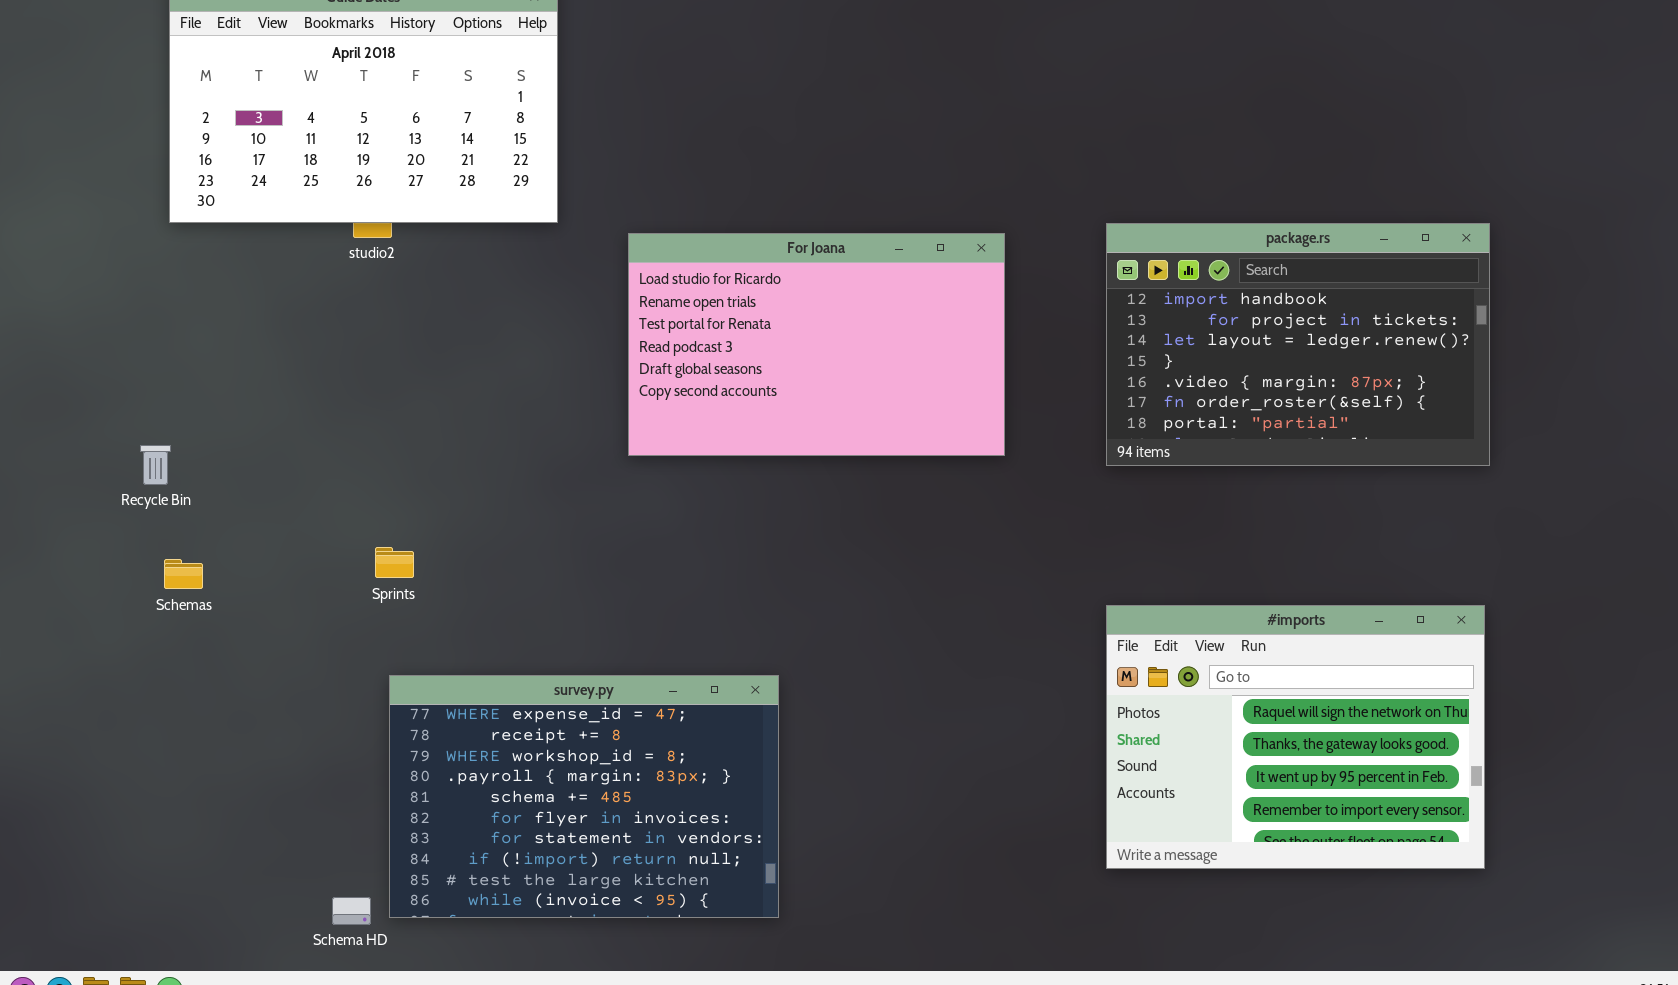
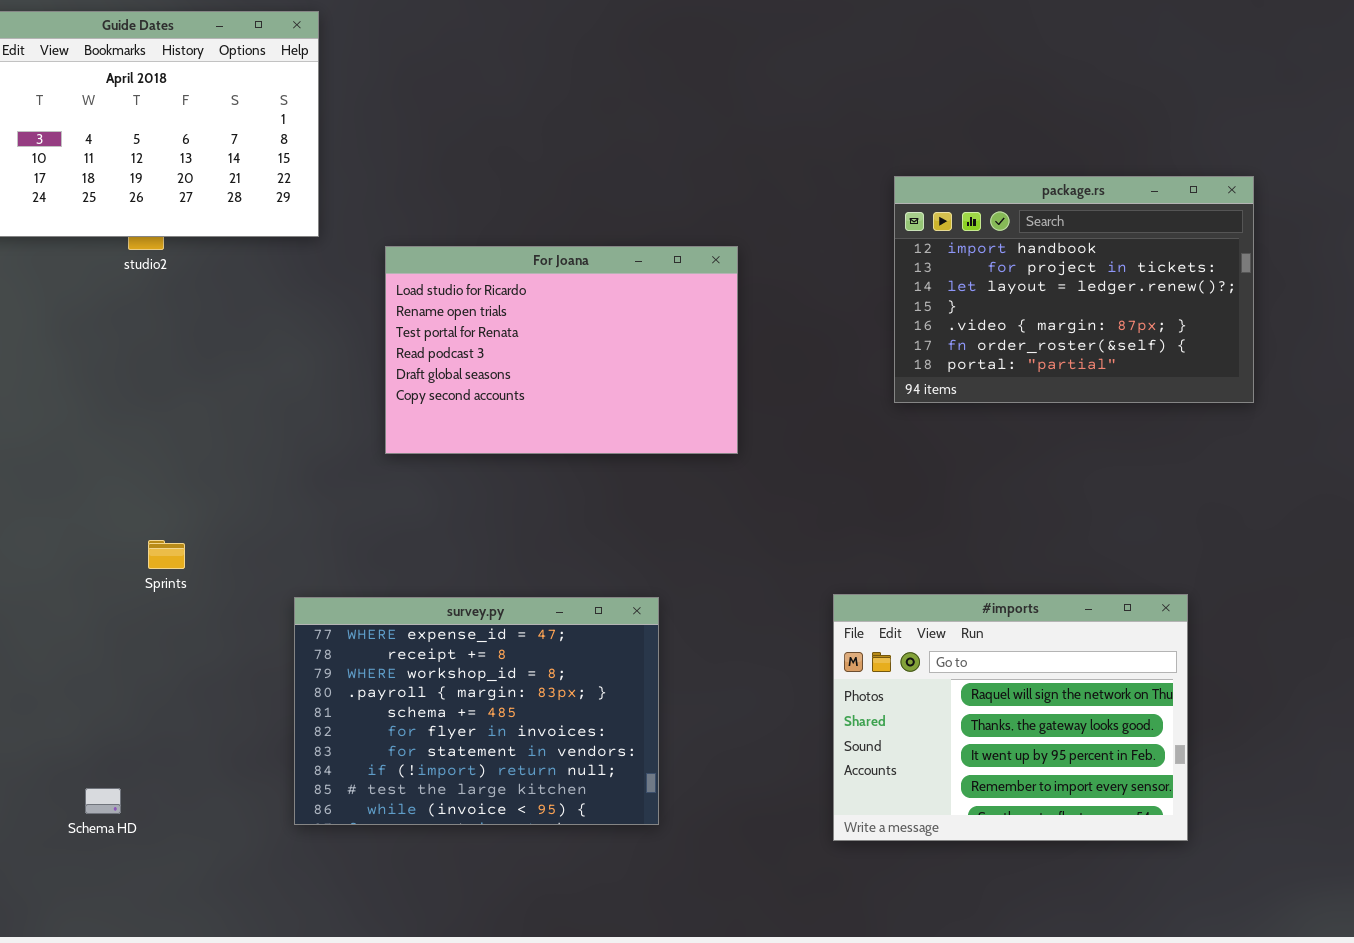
package.rs: [1106,223,1490,466] -> [894,176,1254,403], moved
survey.py: [389,675,779,918] -> [294,597,659,825], moved
Schema HD: [332,897,371,925] -> [85,788,121,814], moved

